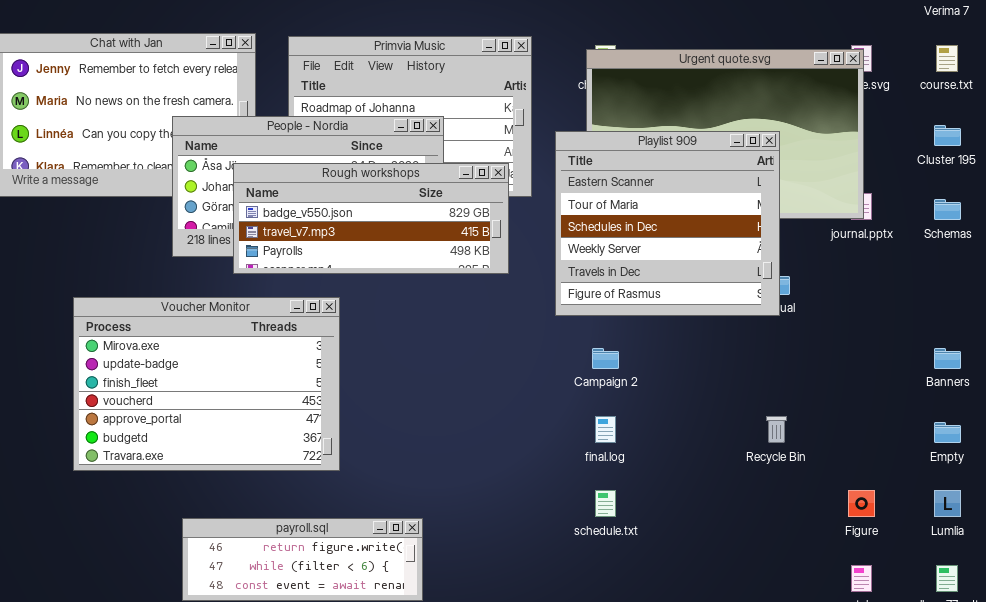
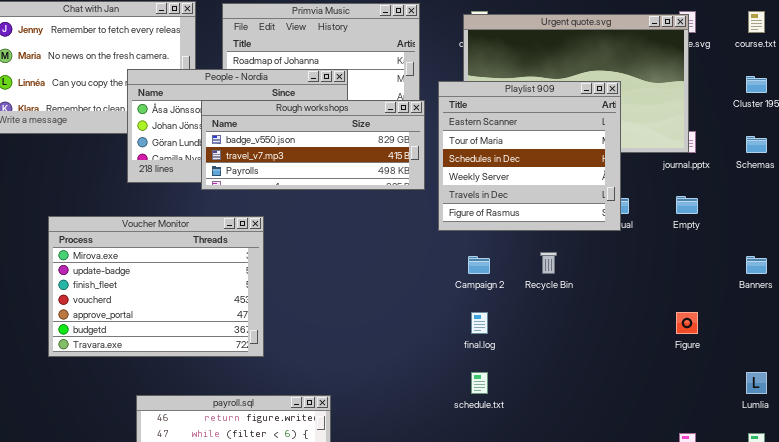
Rough workshops: [233,163,509,274] -> [201,100,425,190], moved
Recycle Bin: [766,416,787,443] -> [540,252,557,274], moved
Empty: [934,422,961,443] -> [676,196,698,214], moved
Figure: [848,490,875,517] -> [676,312,698,334], moved

